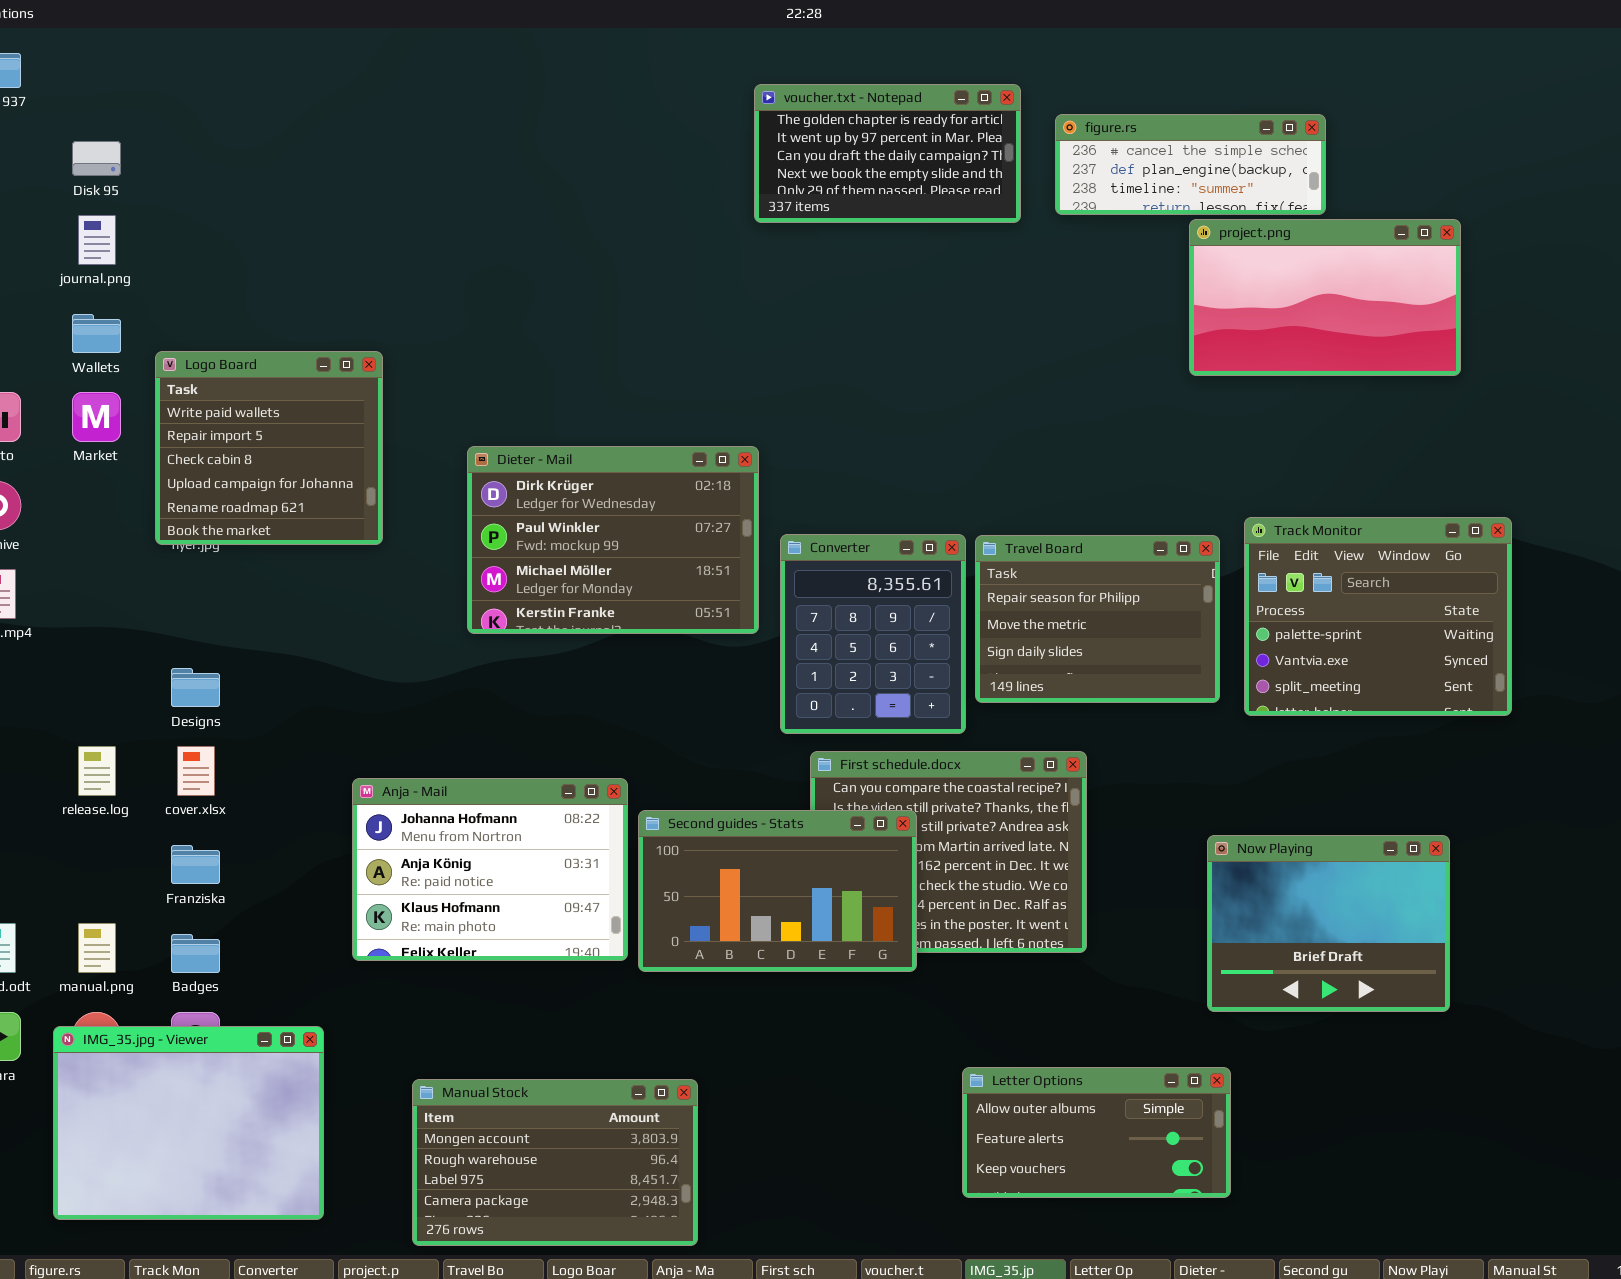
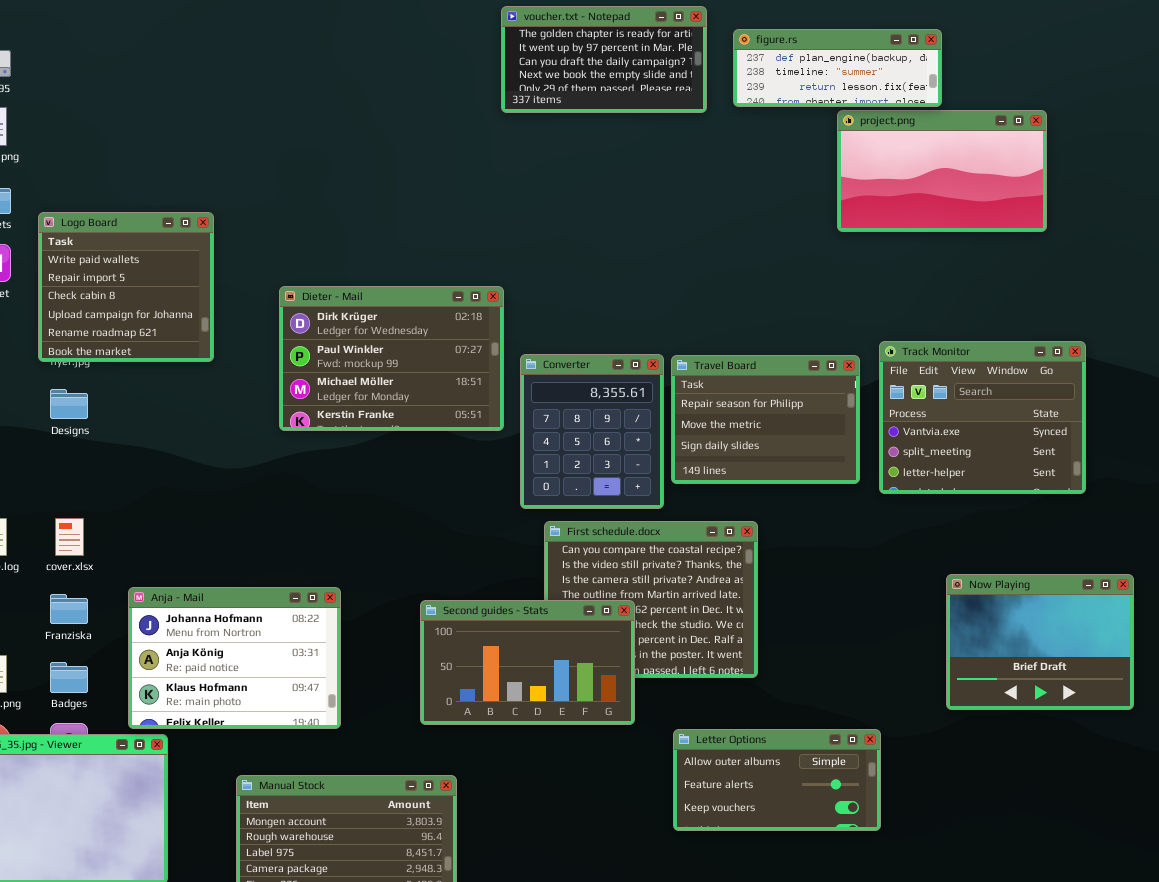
figure.rs: [1055,114,1326,215] -> [733,29,942,107], scrolled down 1 row
Track Monitor: [1244,517,1512,716] -> [879,341,1086,494], scrolled down 1 row
Designs: [171,668,220,707] -> [50,389,88,419], moved
Anja - Mail: [352,778,628,961] -> [128,587,341,729], moved
Second guides - Stats: [638,810,917,972] -> [420,600,635,725], moved
Now Playing: [1207,835,1450,1012] -> [946,574,1134,710], moved
Letter Options: [962,1067,1231,1198] -> [673,729,881,831], moved

